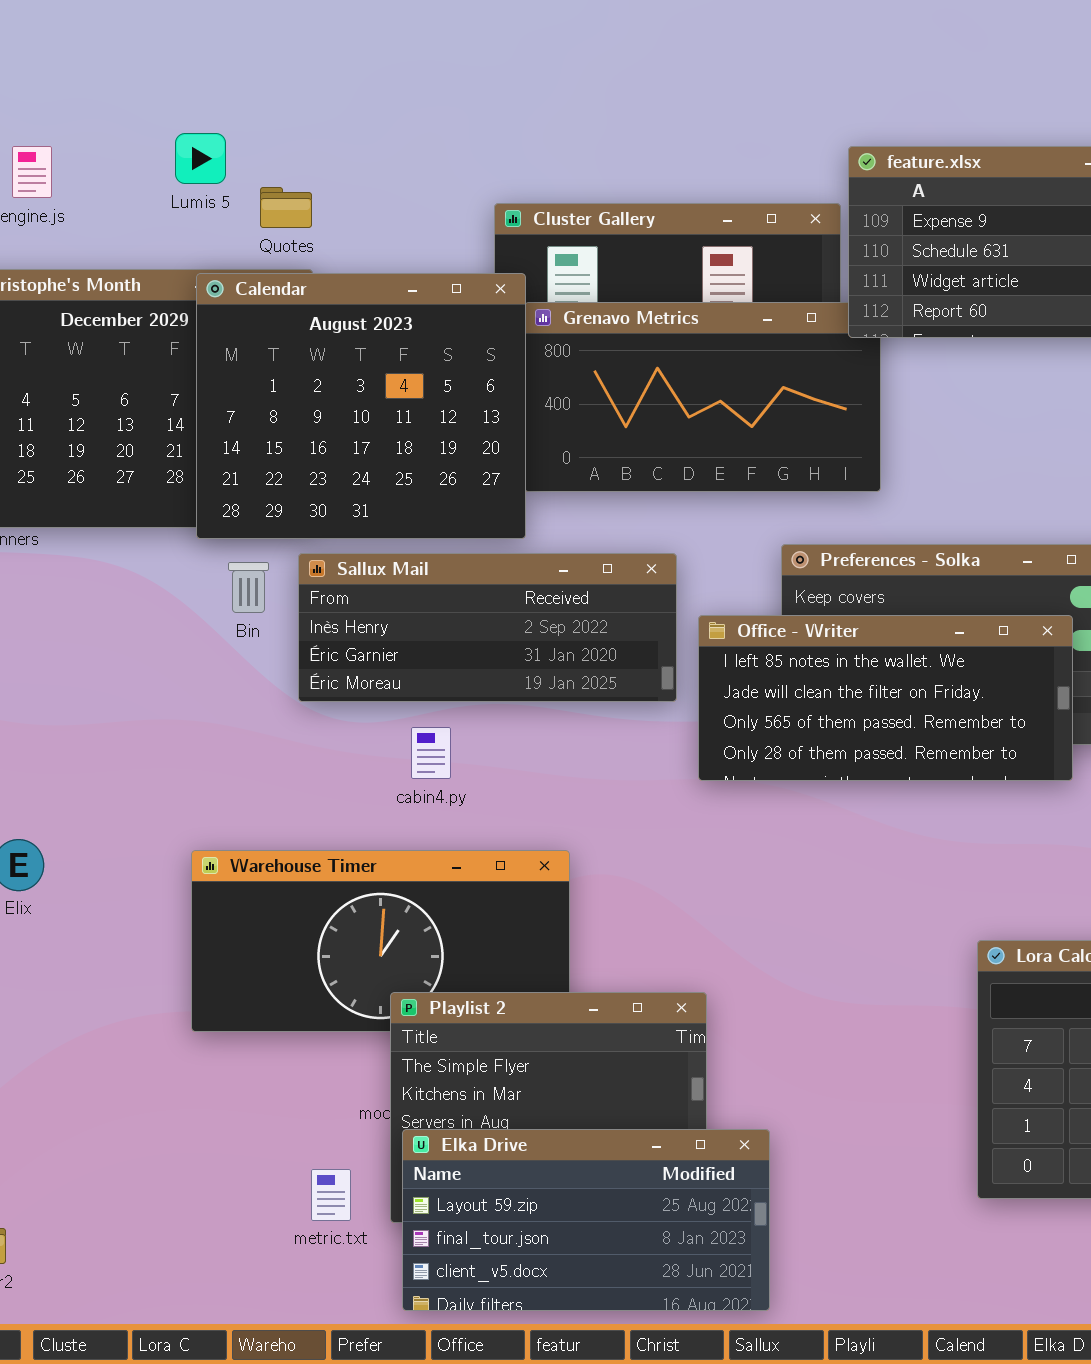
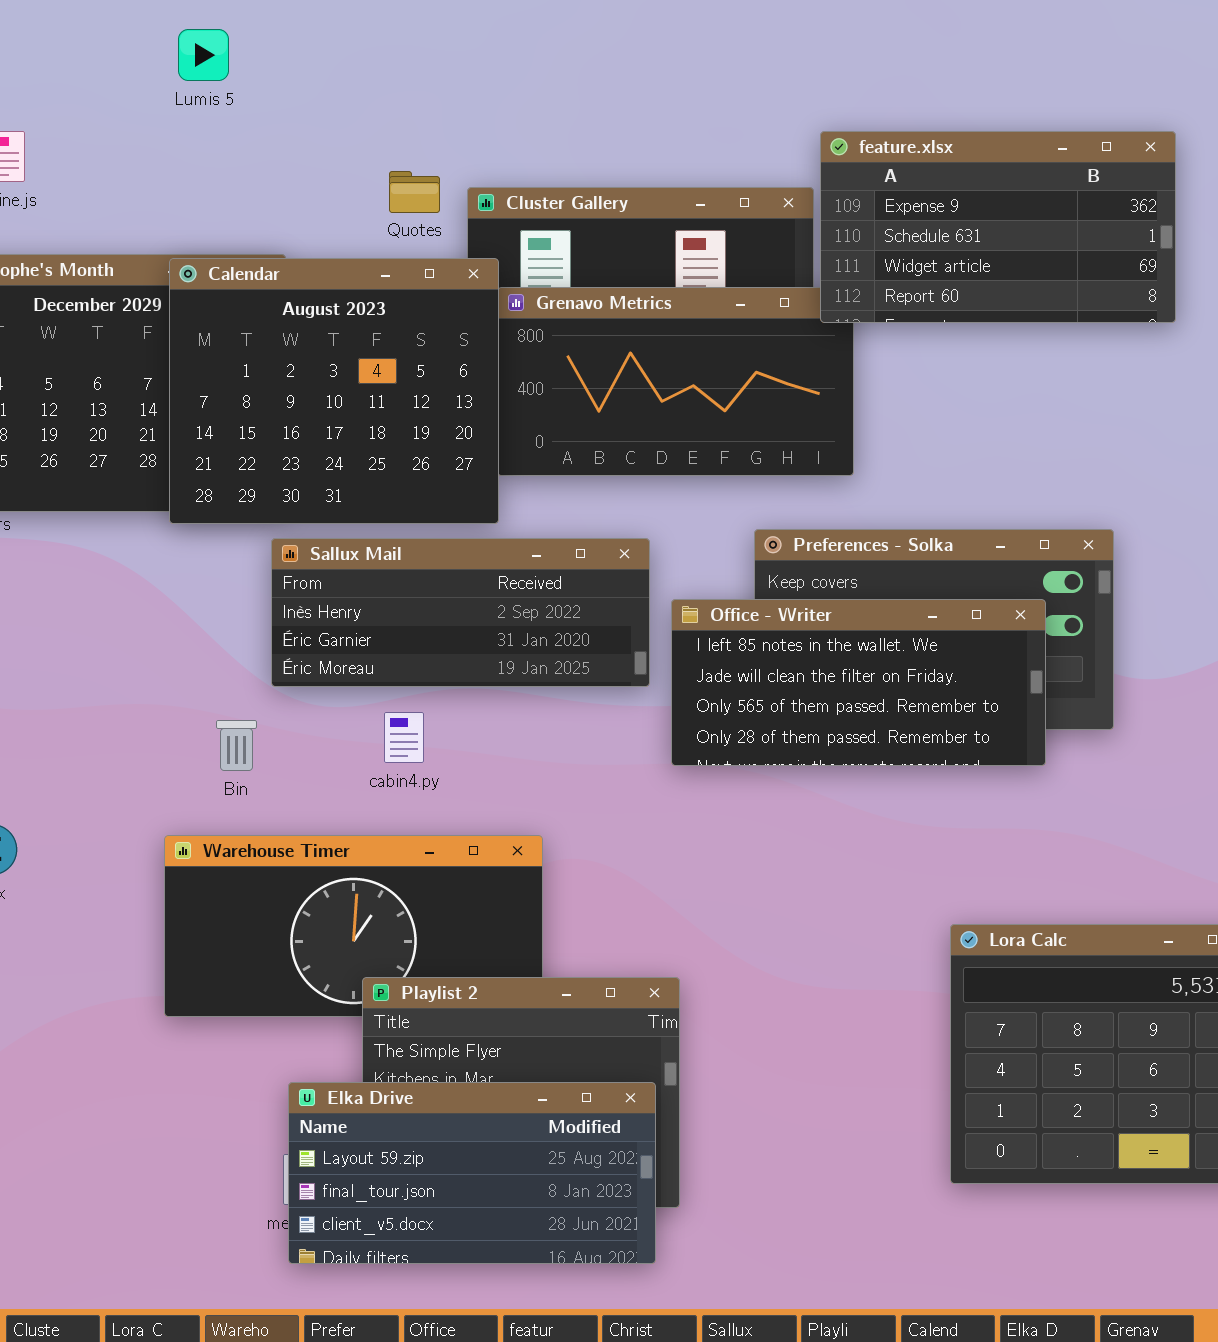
Lumis 5: [175,133,226,184] -> [178,29,229,81], moved
Quotes: [260,187,312,228] -> [389,171,440,213], moved
Bin: [228,562,269,613] -> [216,720,257,771], moved
Elka Drive: [402,1129,770,1311] -> [288,1082,656,1264], moved

